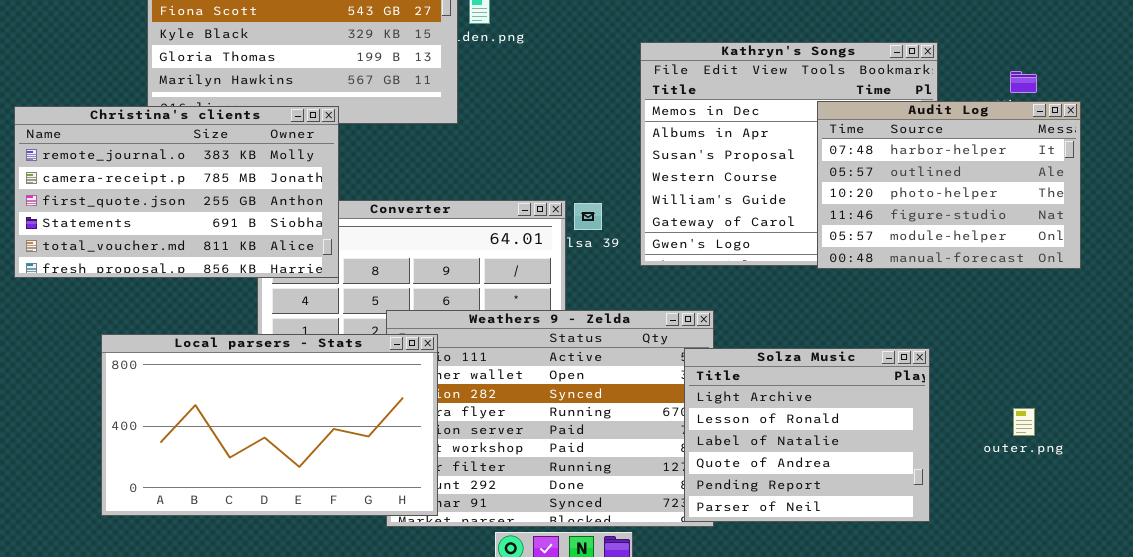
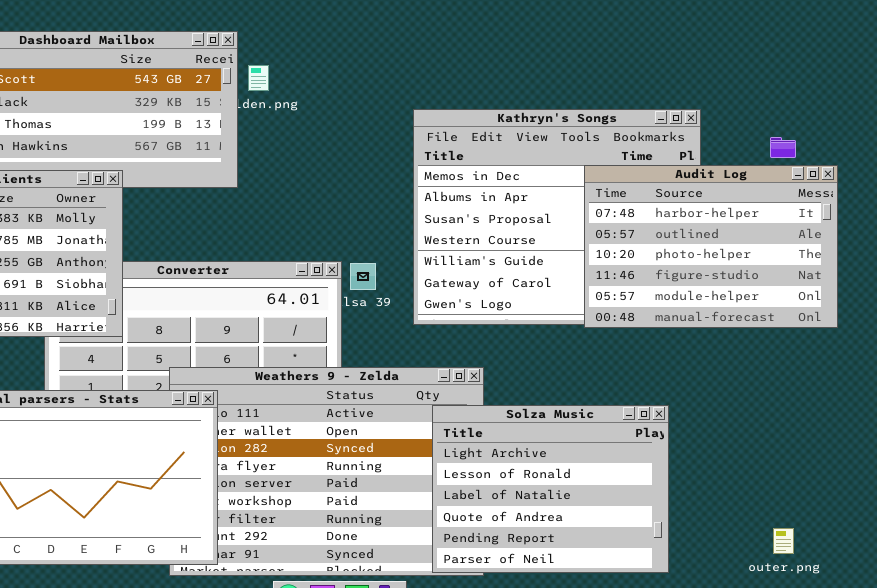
Solza Music: [684,348,930,522] -> [432,405,669,573], moved
outer.png: [1013,408,1035,436] -> [773,528,794,554], moved

